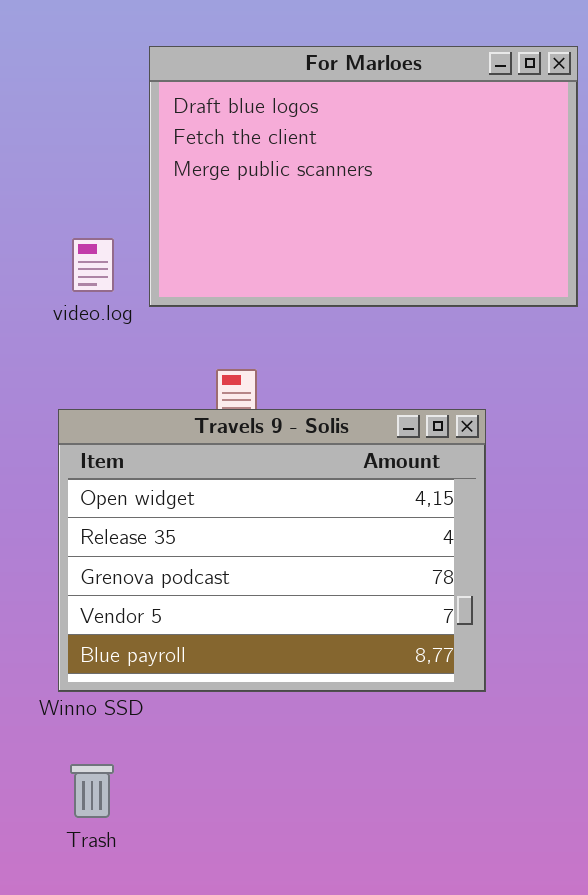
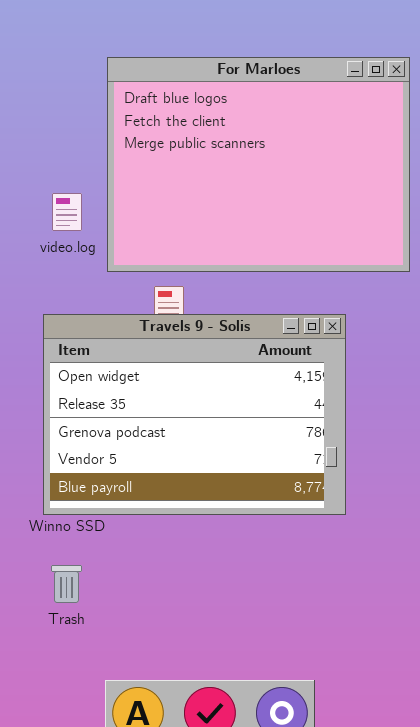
For Marloes: [149,46,578,307] -> [107,57,410,272], resized

